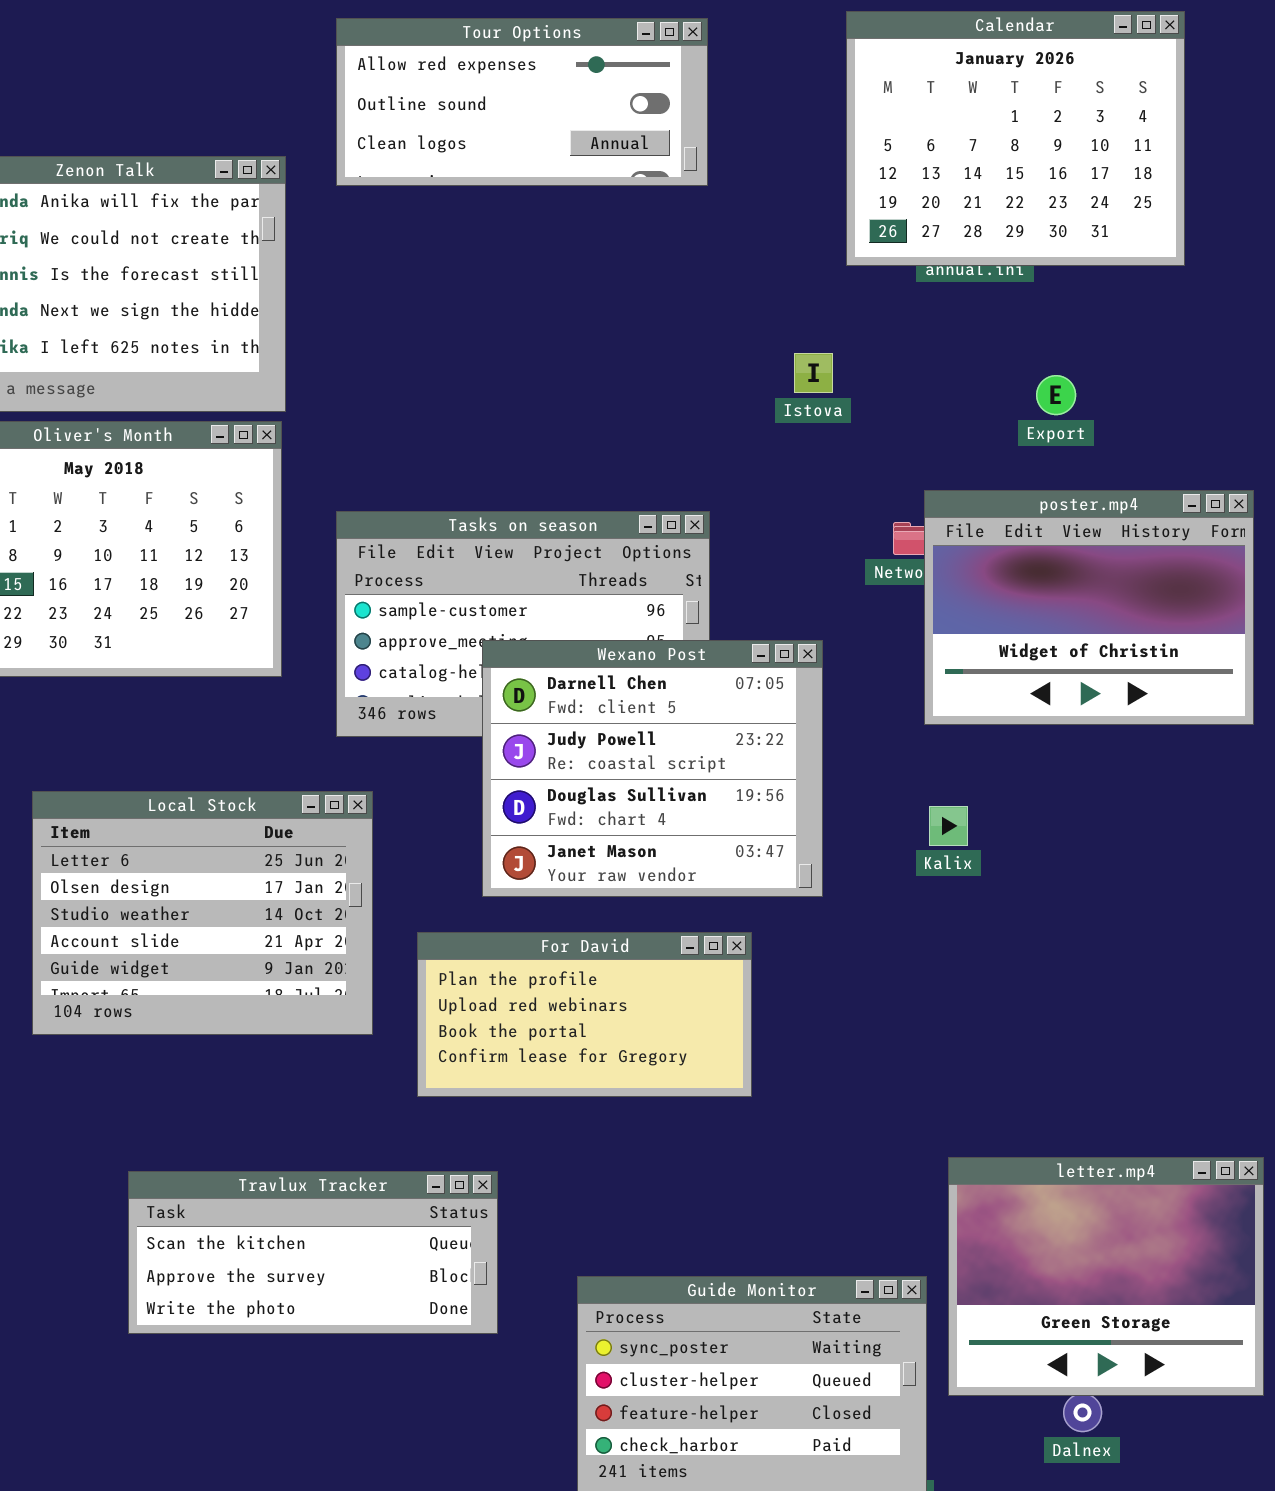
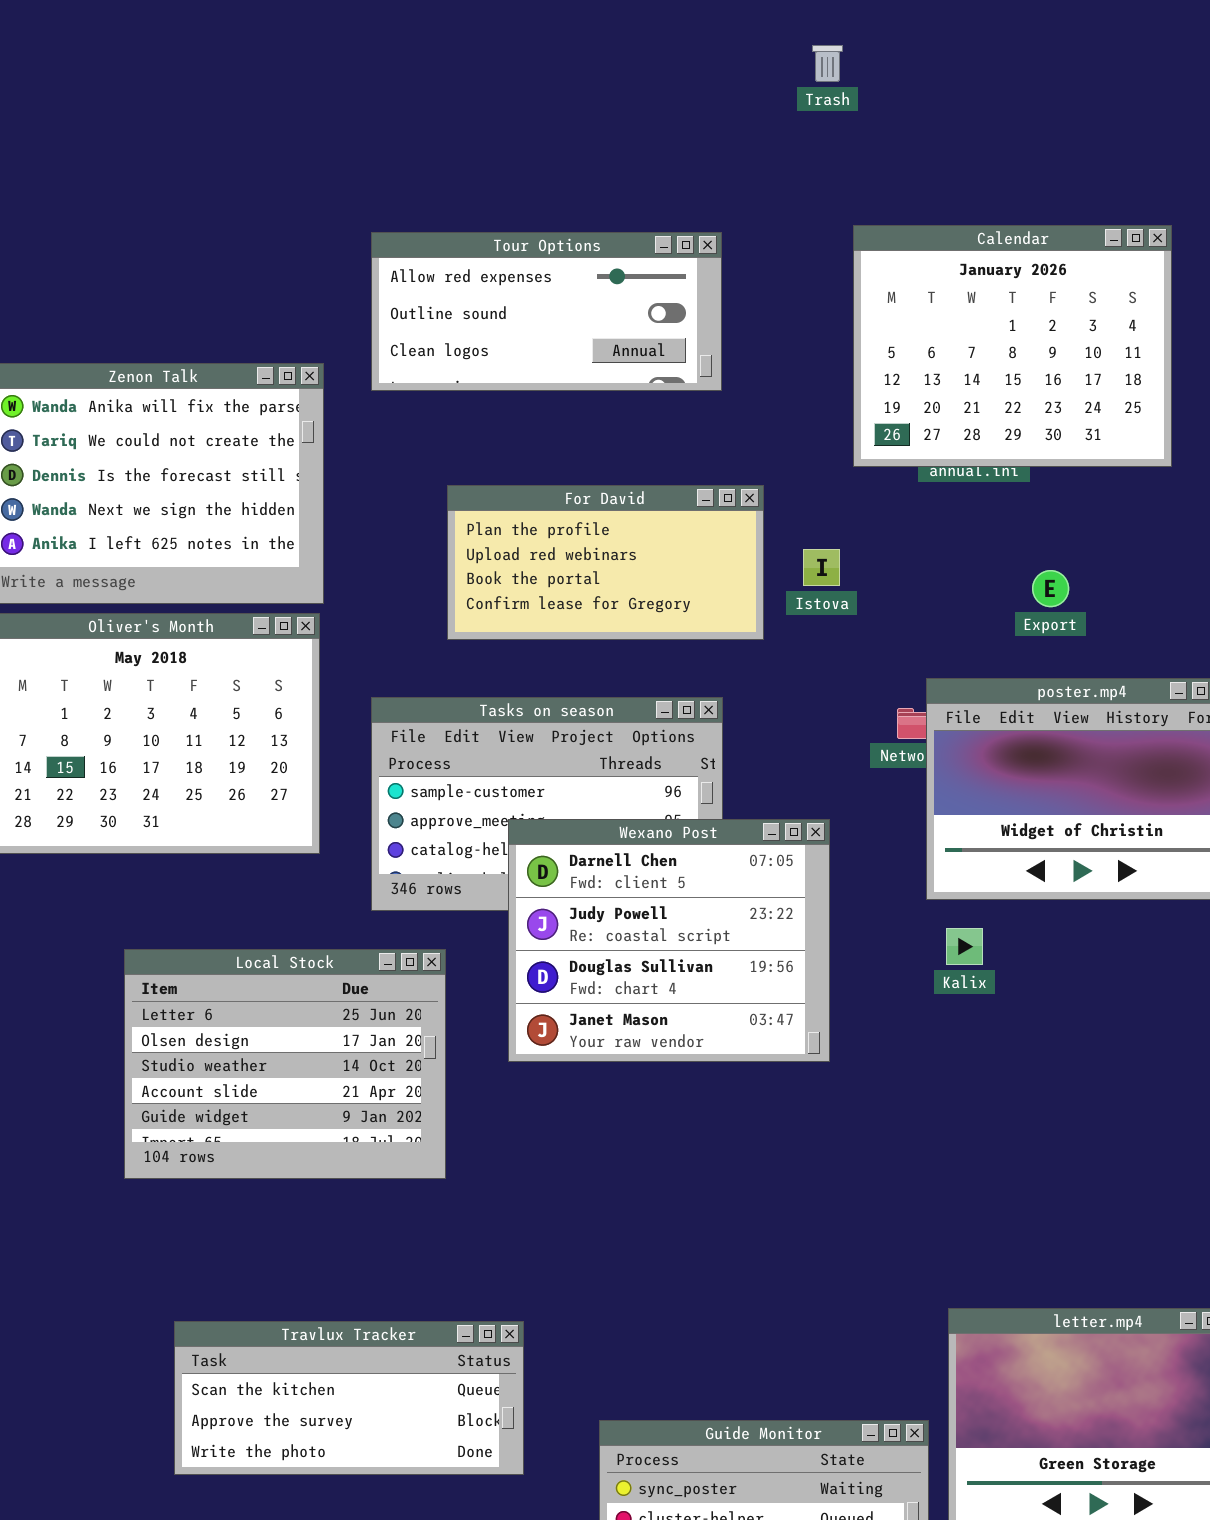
Local Stock: [32,791,373,1035] -> [124,949,446,1179], moved
Kalix: [929,806,968,846] -> [946,928,983,965], moved
For David: [417,932,752,1097] -> [447,485,764,640], moved

